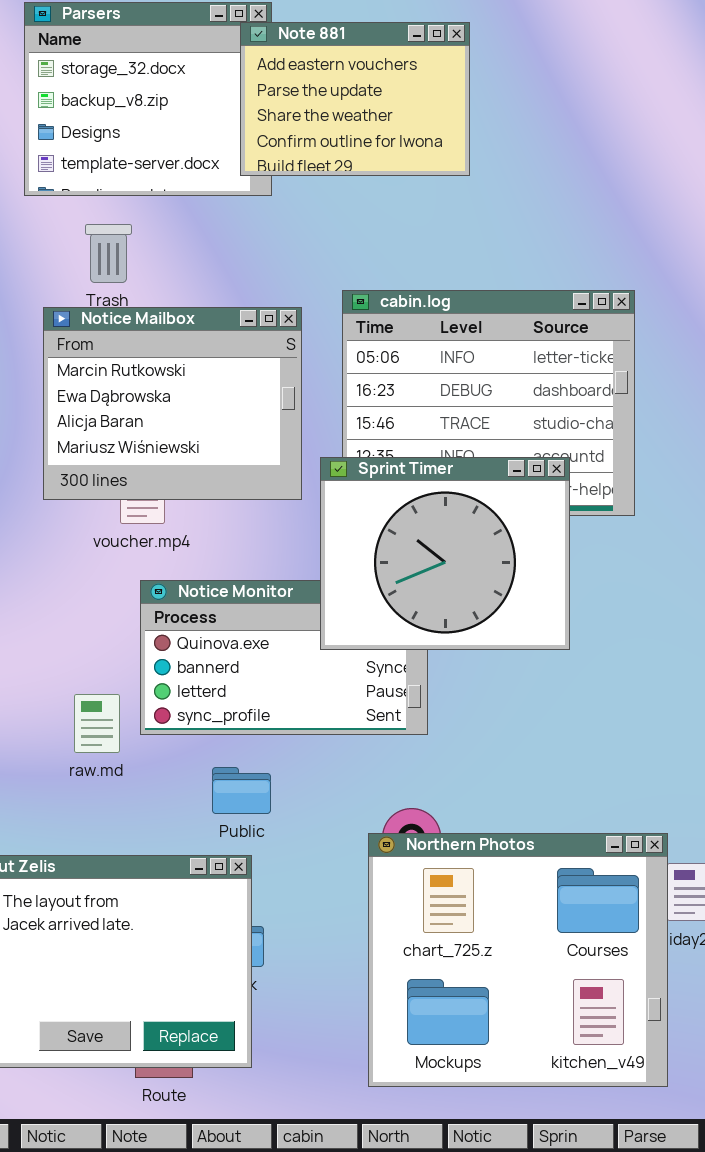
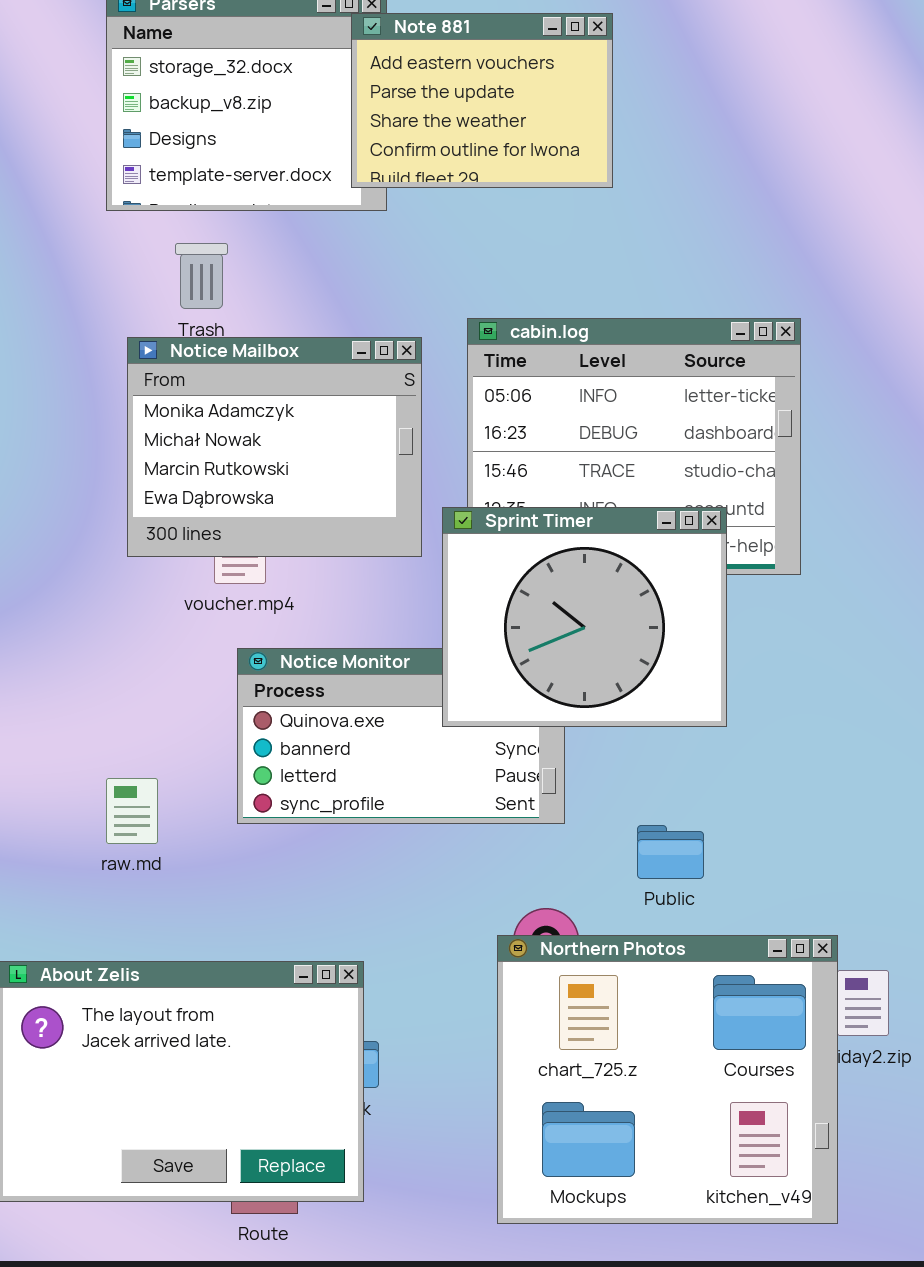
Notice Mailbox: [43,307,302,500] -> [127,337,422,557], scrolled up 2 rows
raw.md: [74,694,120,753] -> [106,778,158,844], moved
Public: [212,767,271,814] -> [637,825,704,879], moved

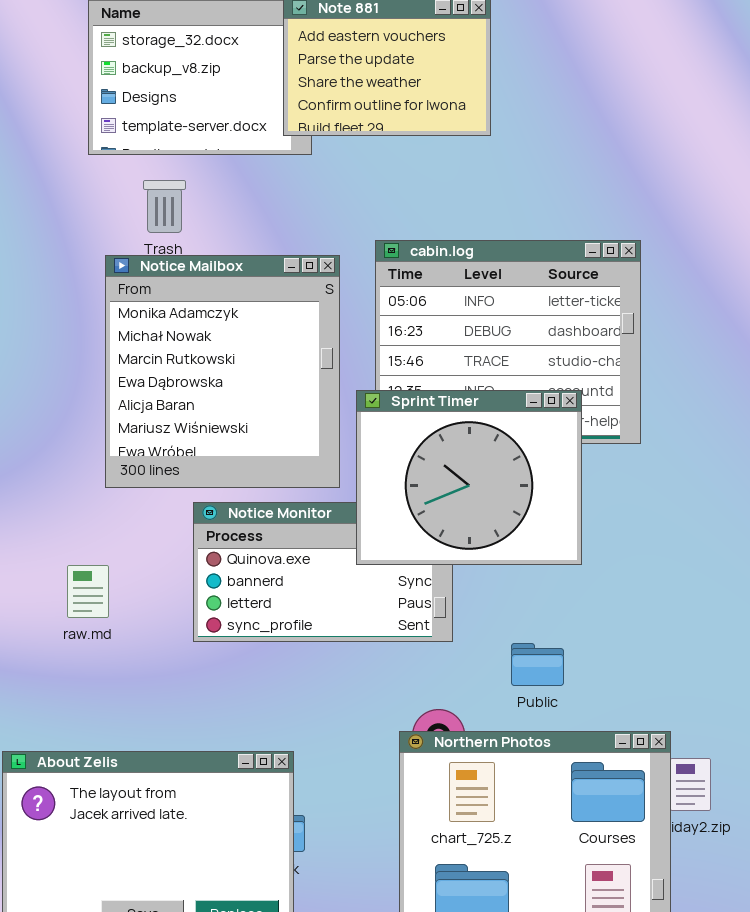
Notice Mailbox: [127,337,422,557] -> [105,255,340,488], resized
raw.md: [106,778,158,844] -> [67,565,109,618], moved

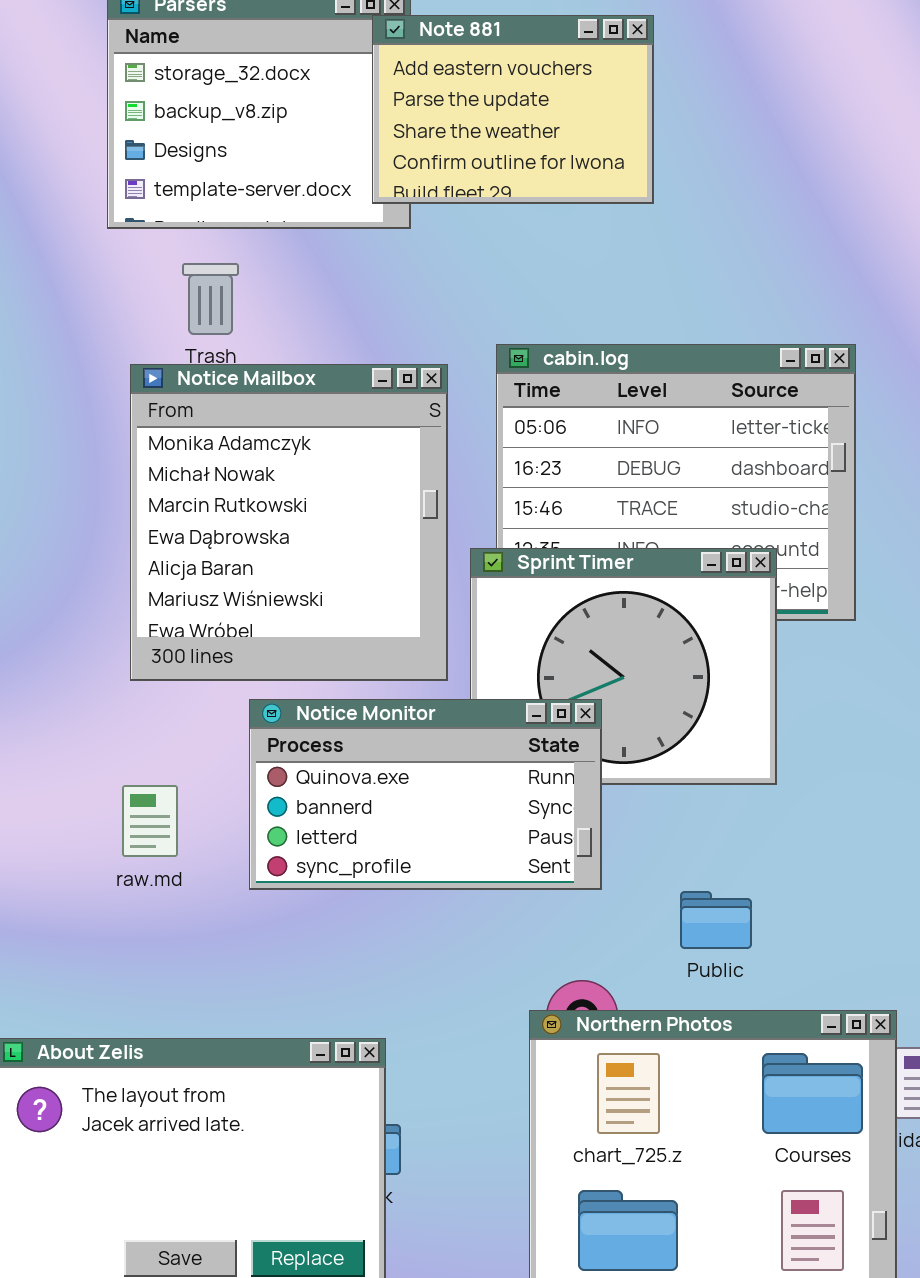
Notice Monitor: [193,502,453,642] -> [249,699,602,890], raised
raw.md: [67,565,109,618] -> [122,785,178,857], moved

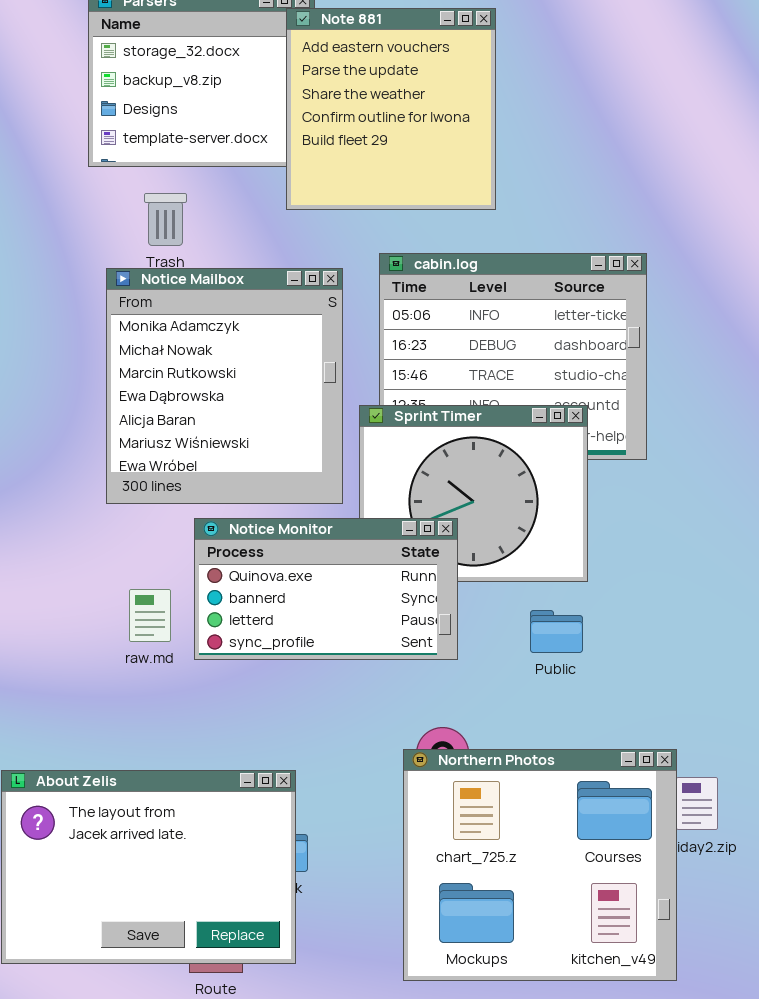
Note 881: [372,15,654,204] -> [286,8,496,210], resized
raw.md: [122,785,178,857] -> [129,589,171,642], moved
Public: [680,891,752,949] -> [530,610,583,653], moved

